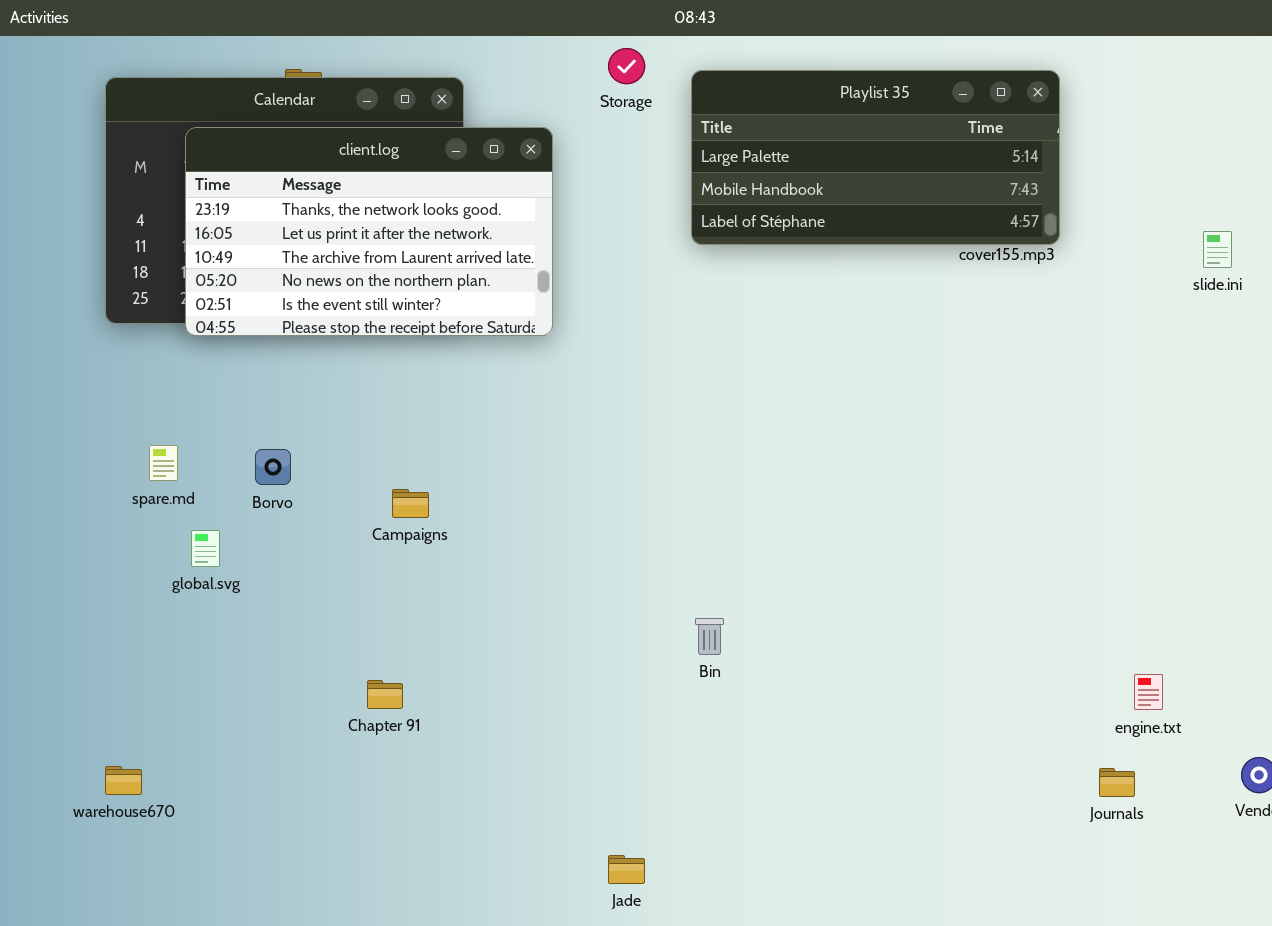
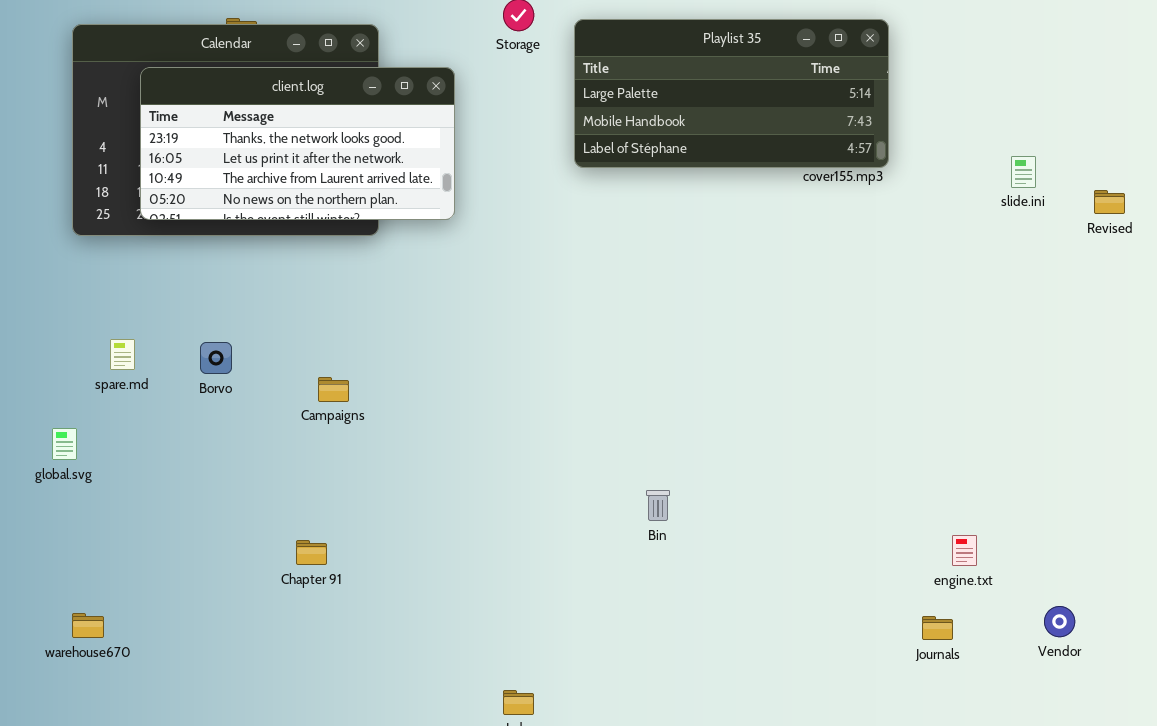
client.log: [185,127,553,336] -> [140,67,455,220], resized
global.svg: [191,530,220,567] -> [52,428,77,460], moved
Bin: [695,618,724,655] -> [646,490,670,521], moved

